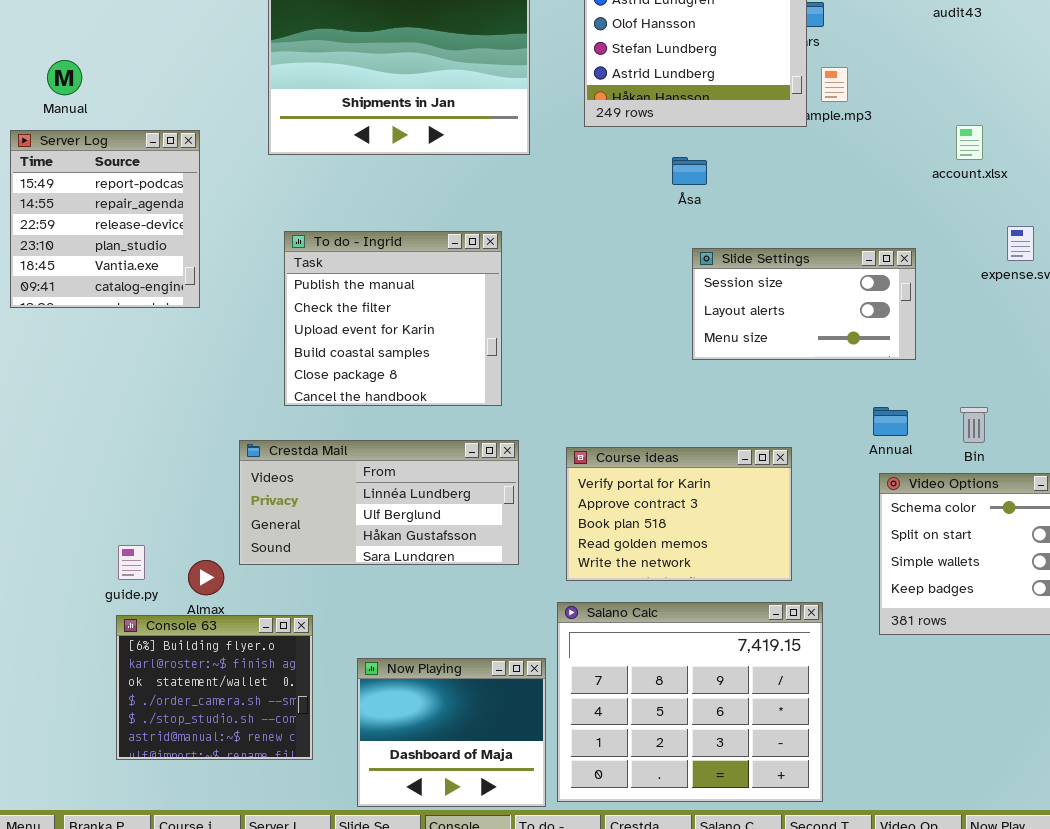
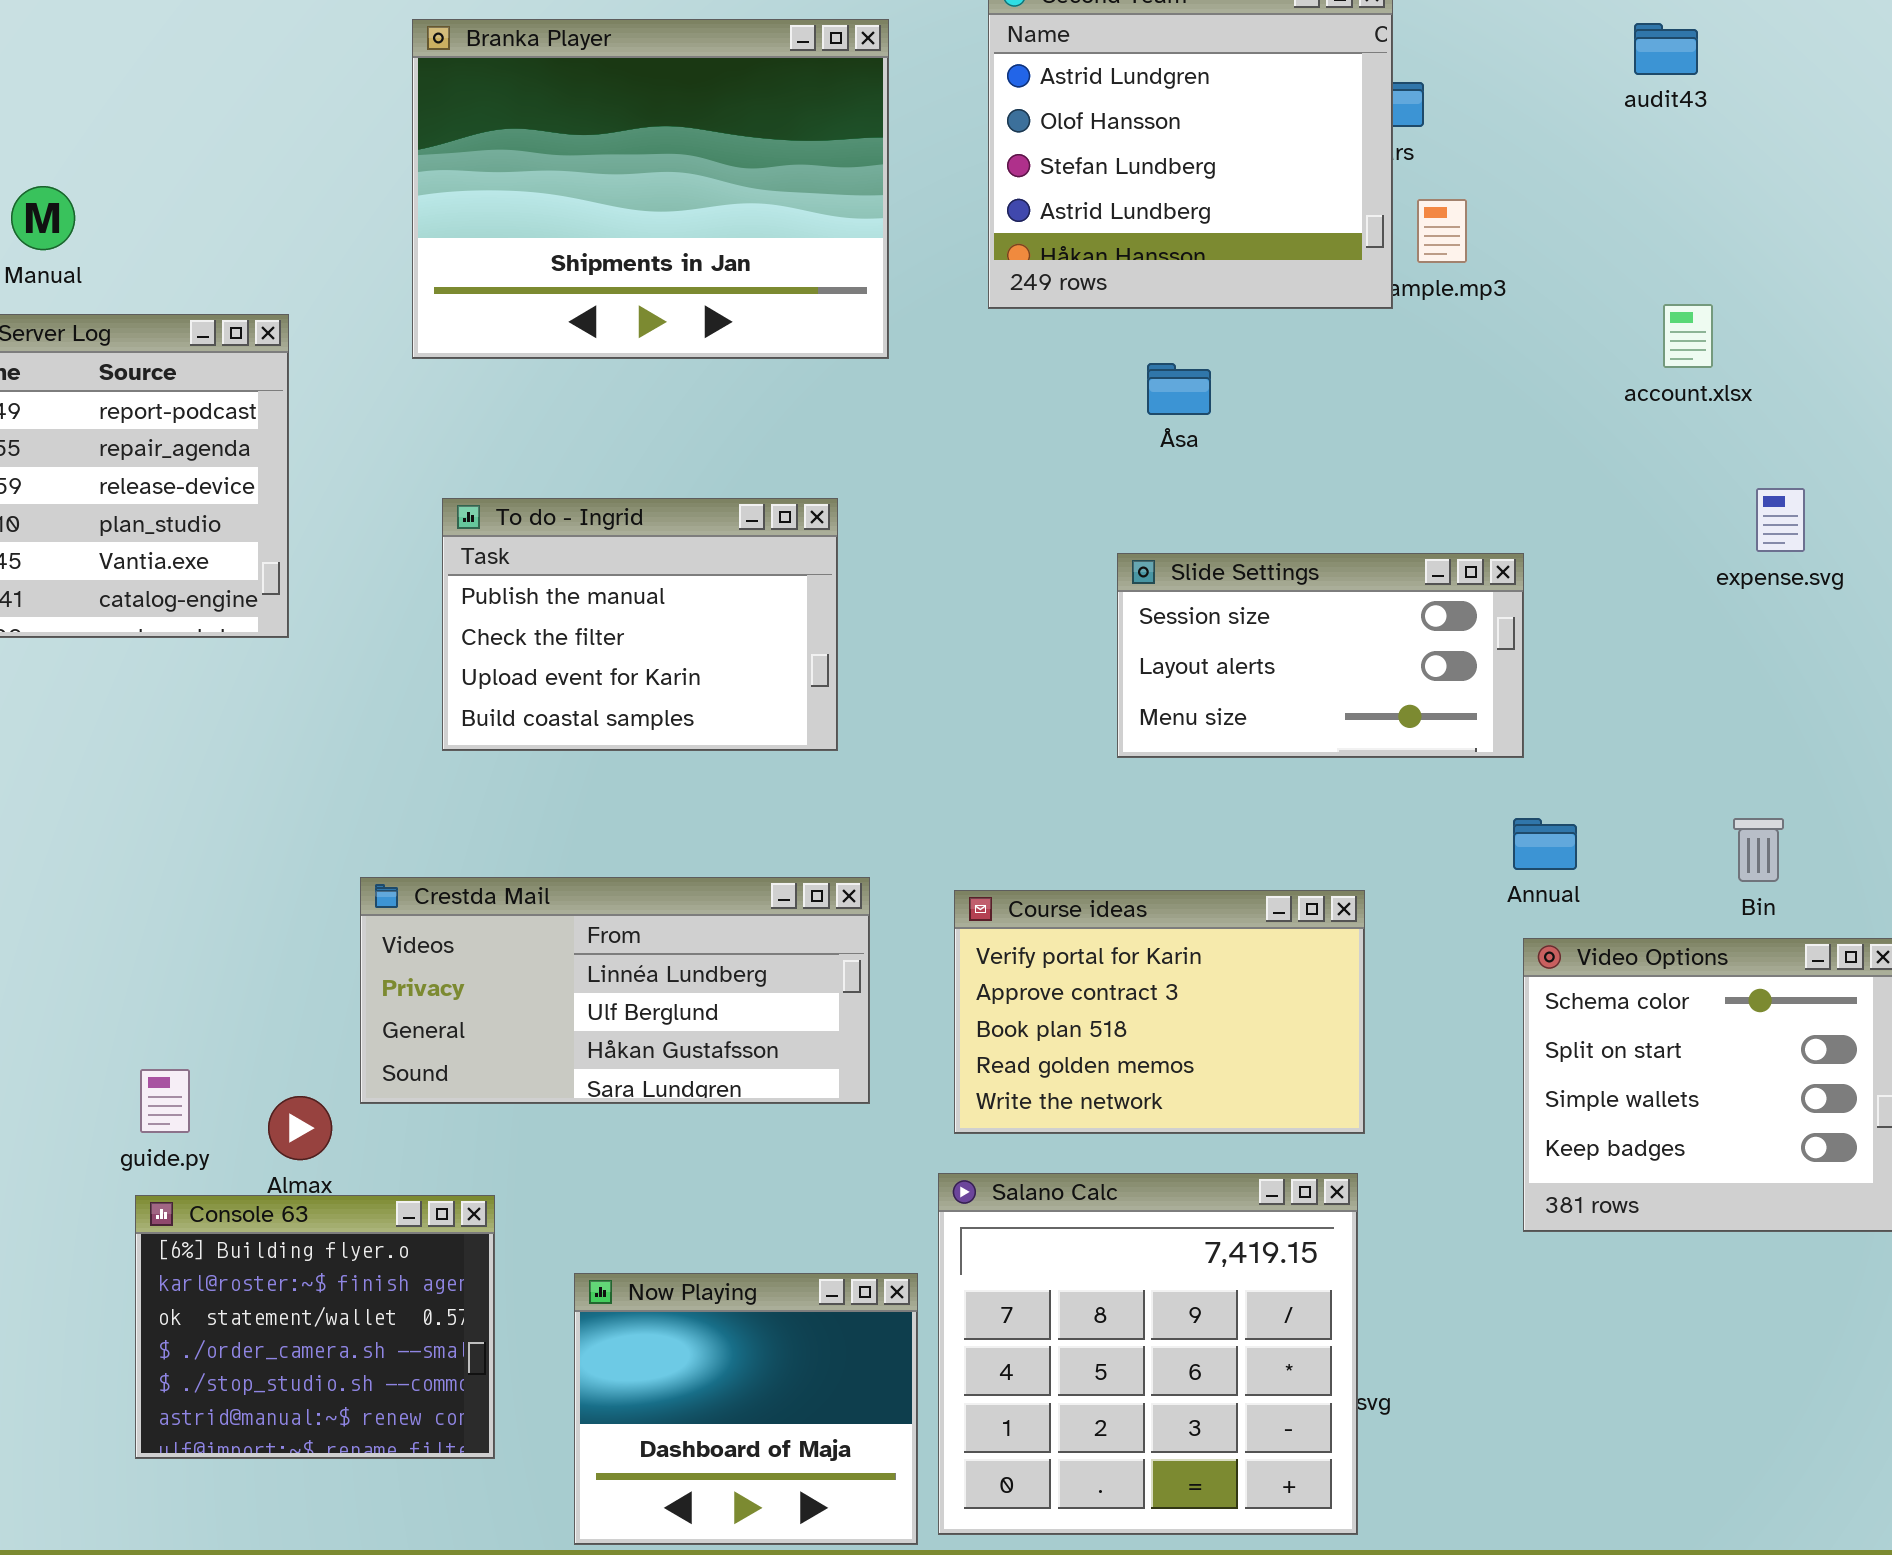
To do - Ingrid: [284,231,502,406] -> [442,498,838,751], resized
Slide Settings: [692,248,916,360] -> [1117,553,1524,758], moved
Bin: [960,407,988,443] -> [1733,818,1784,882], moved
Salano Calc: [557,602,823,802] -> [938,1173,1358,1535], resized

